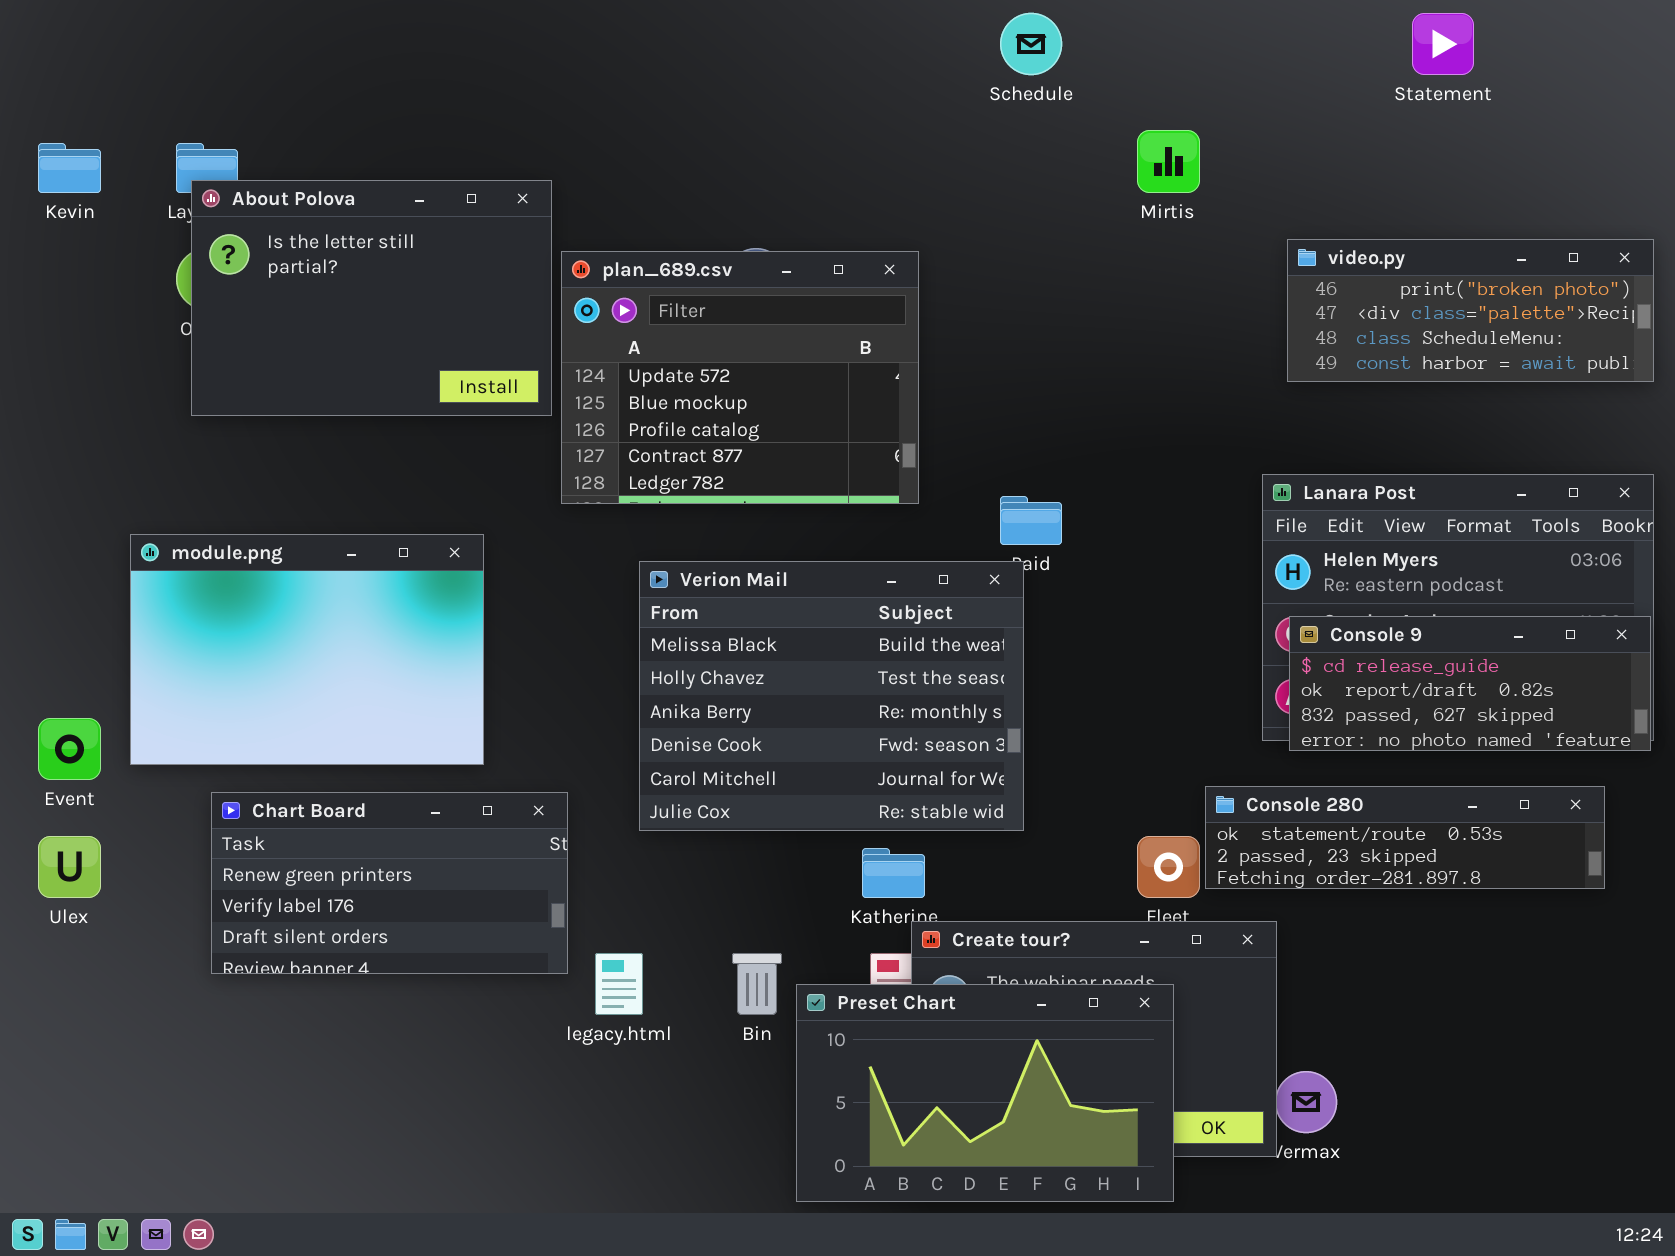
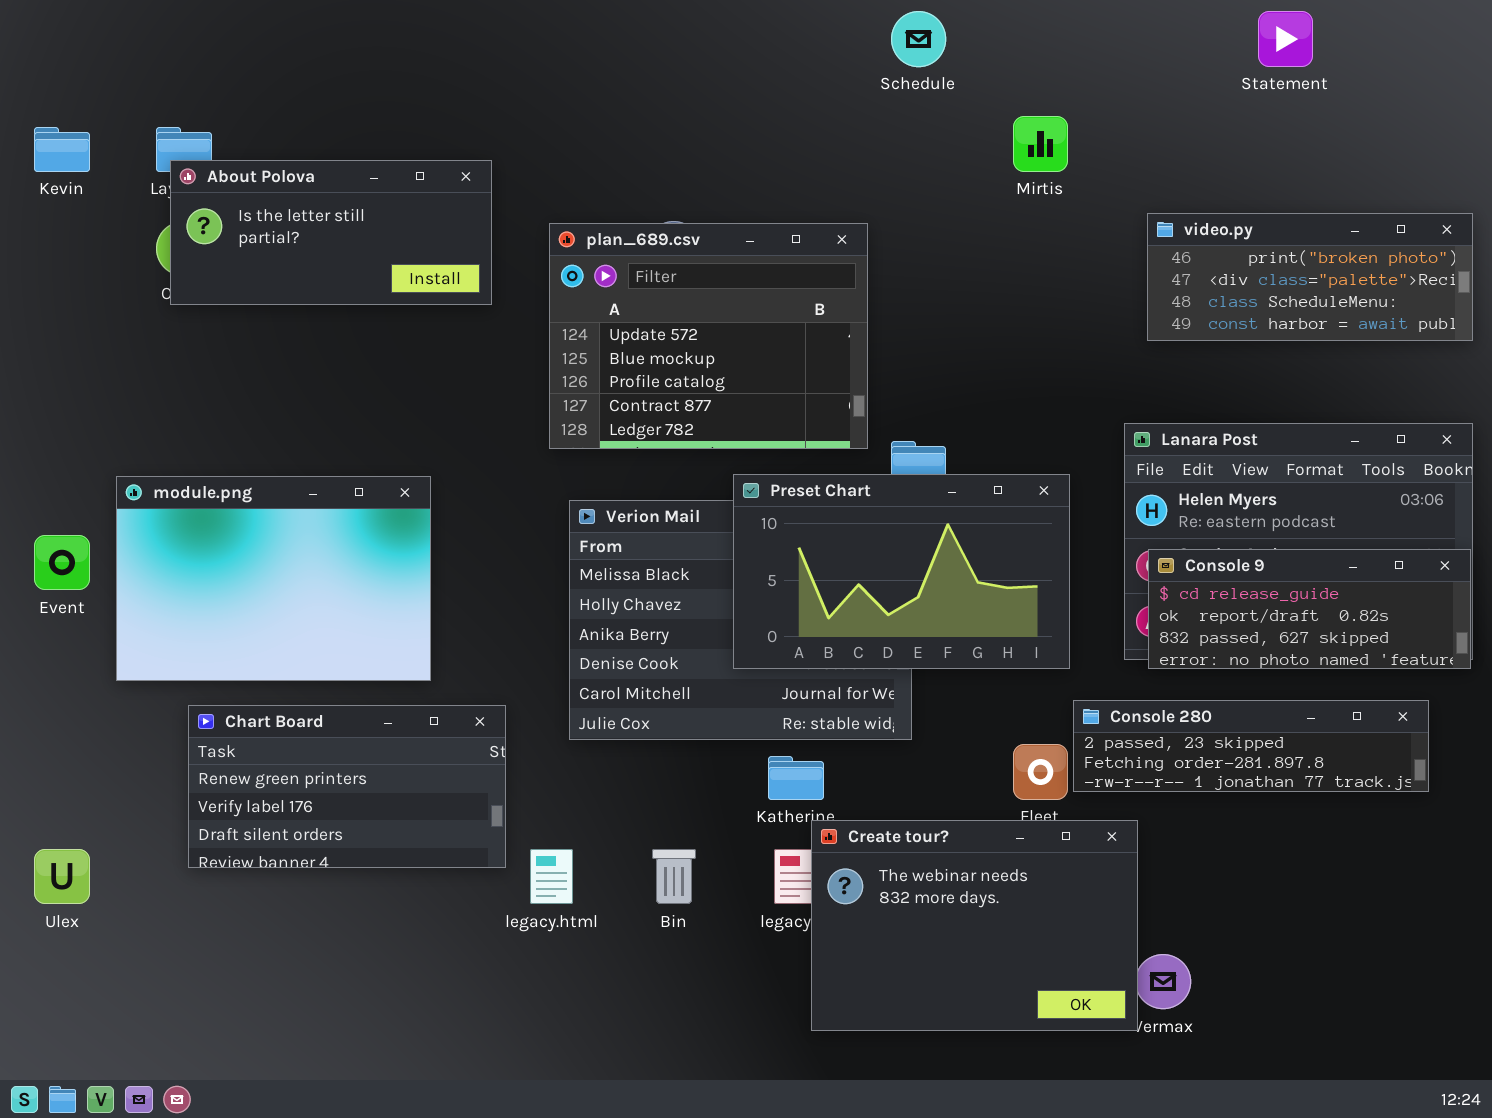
About Polova: [191,180,552,416] -> [170,160,492,305], resized
plan_689.csv: [561,251,919,504] -> [549,223,868,449], moved
Event: [38,718,101,780] -> [34,535,90,590], moved
Console 280: [1205,786,1605,889] -> [1073,700,1429,792], scrolled down 1 row
Ulex: [38,836,101,898] -> [34,849,90,904], moved
Preset Chart: [796,984,1174,1202] -> [733,474,1070,669], moved

